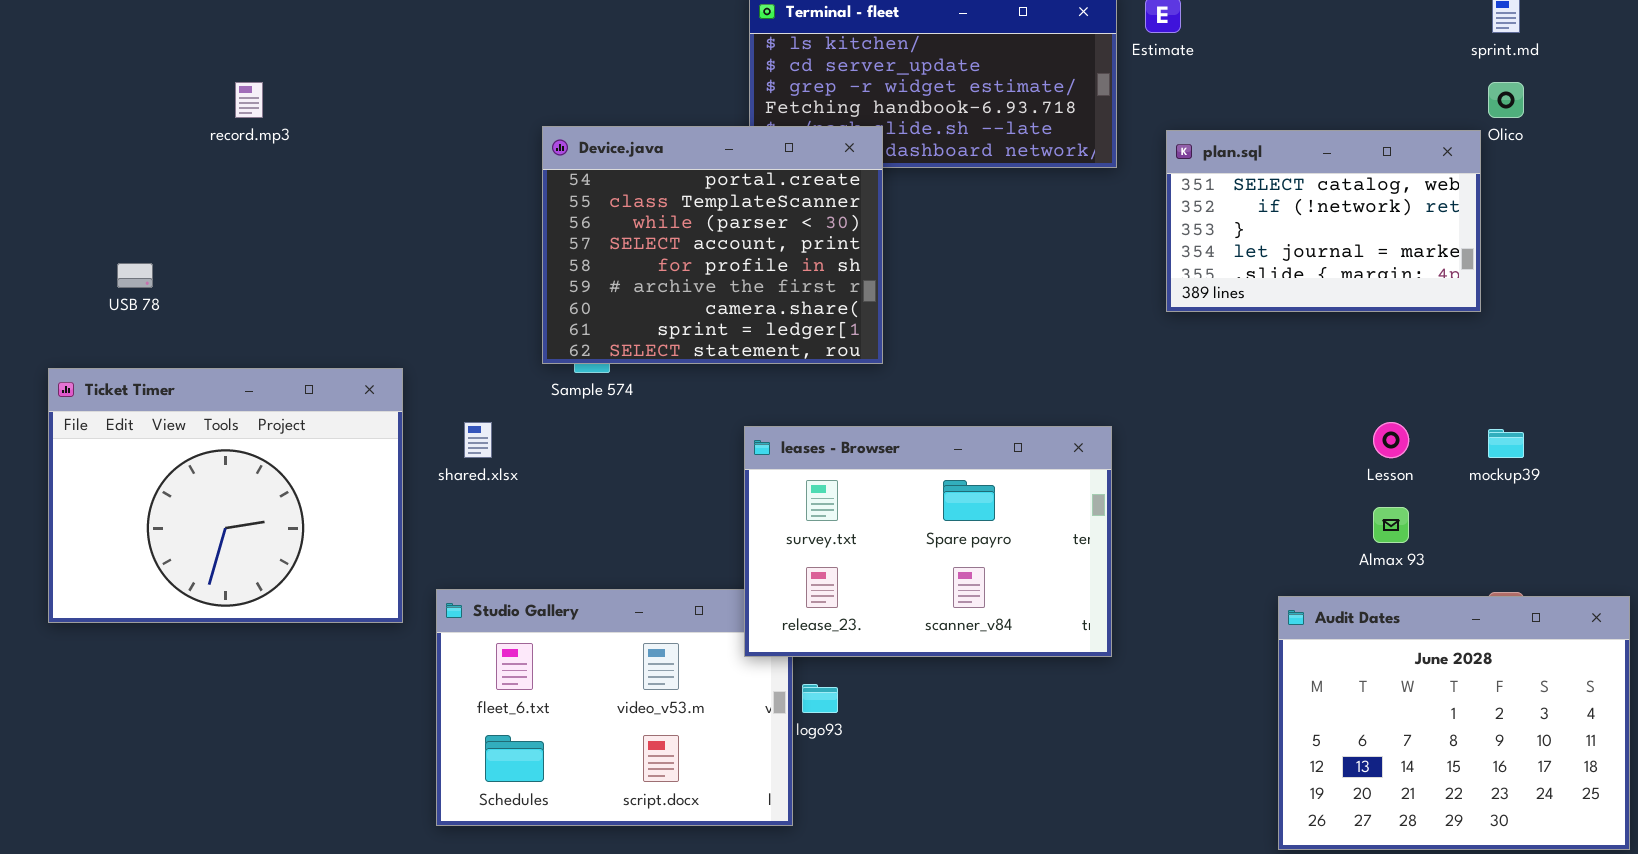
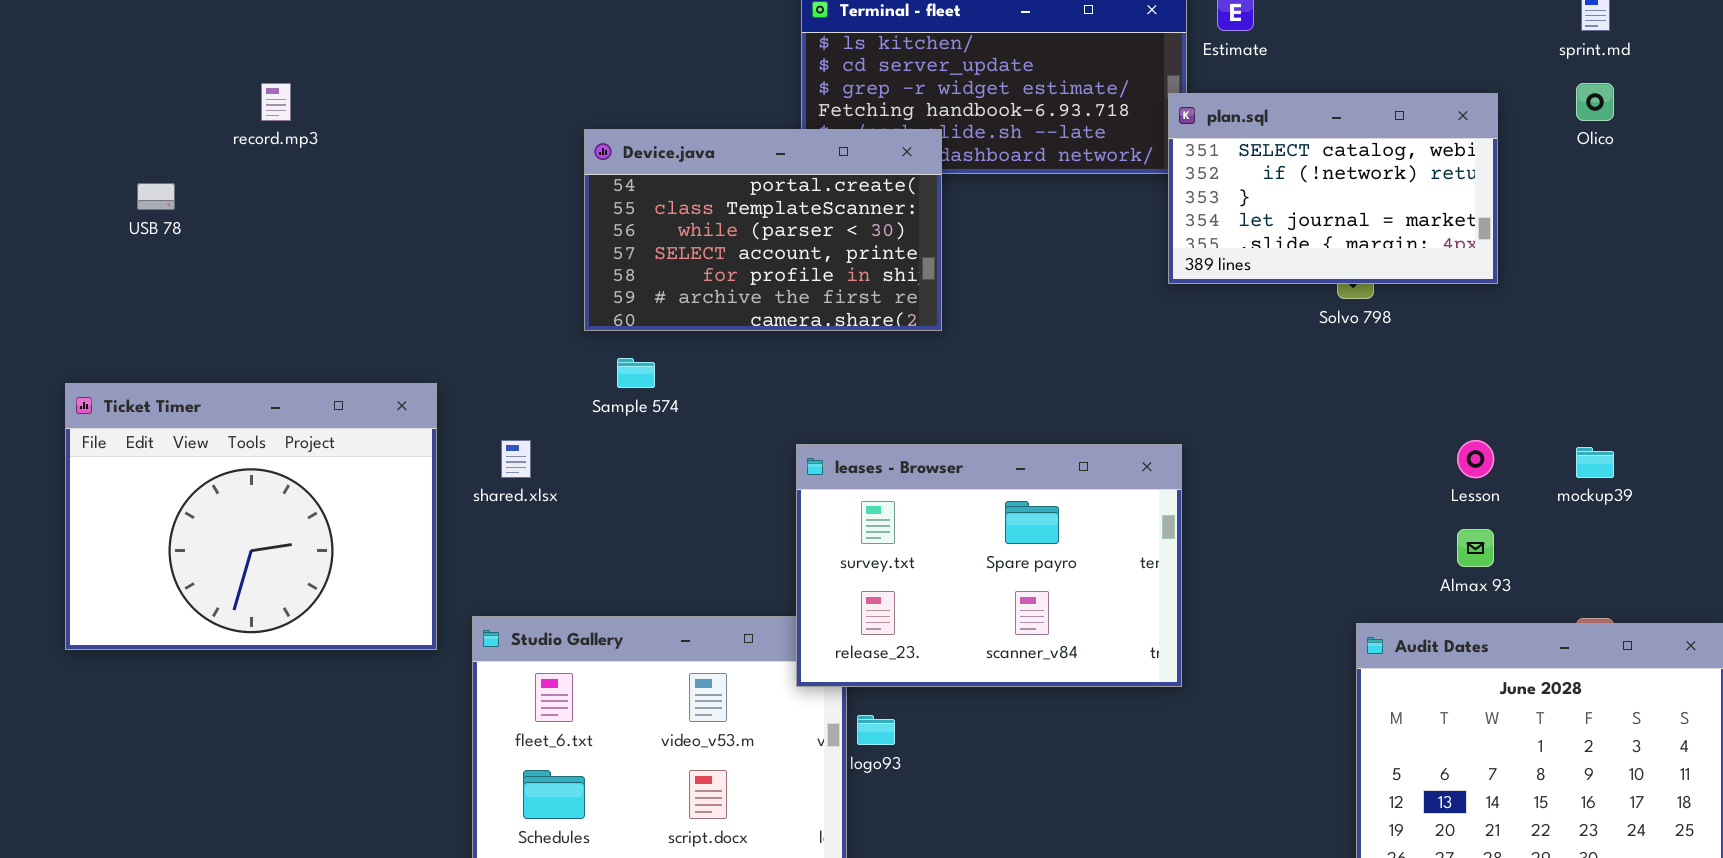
Device.java: [542,126,883,364] -> [584,129,942,331], resized
plan.sql: [1166,130,1481,312] -> [1168,93,1498,284], moved
USB 78: [117,263,153,288] -> [137,183,175,210], moved

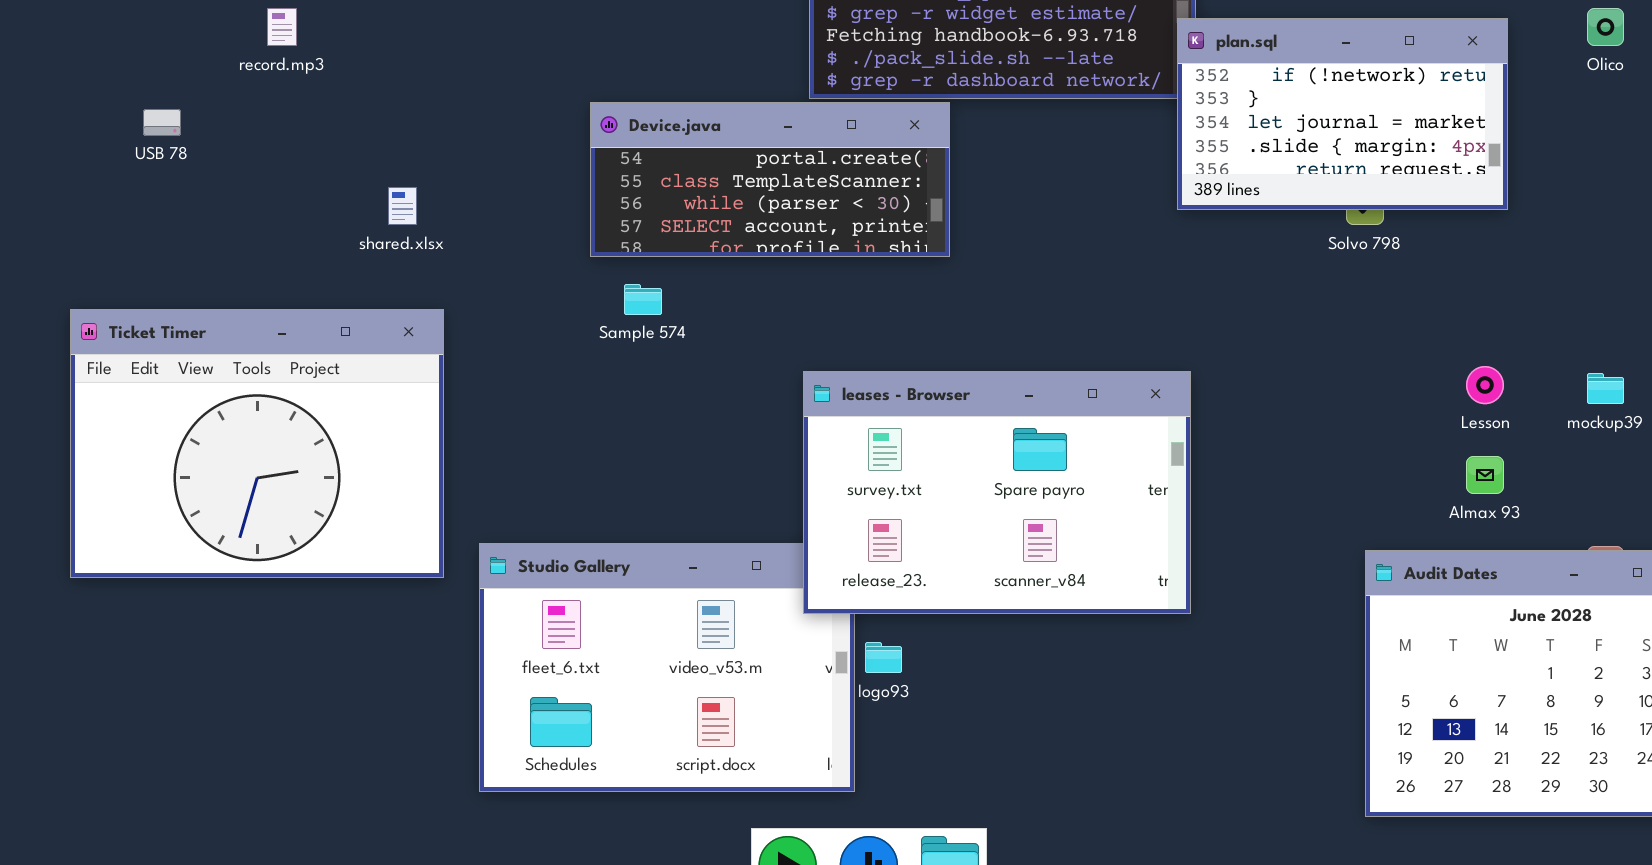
plan.sql: [1168,93,1498,284] -> [1177,18,1508,210], scrolled down 1 row
Device.java: [584,129,942,331] -> [590,102,950,257], resized
shared.xlsx: [501,440,531,478] -> [388,187,417,225], moved

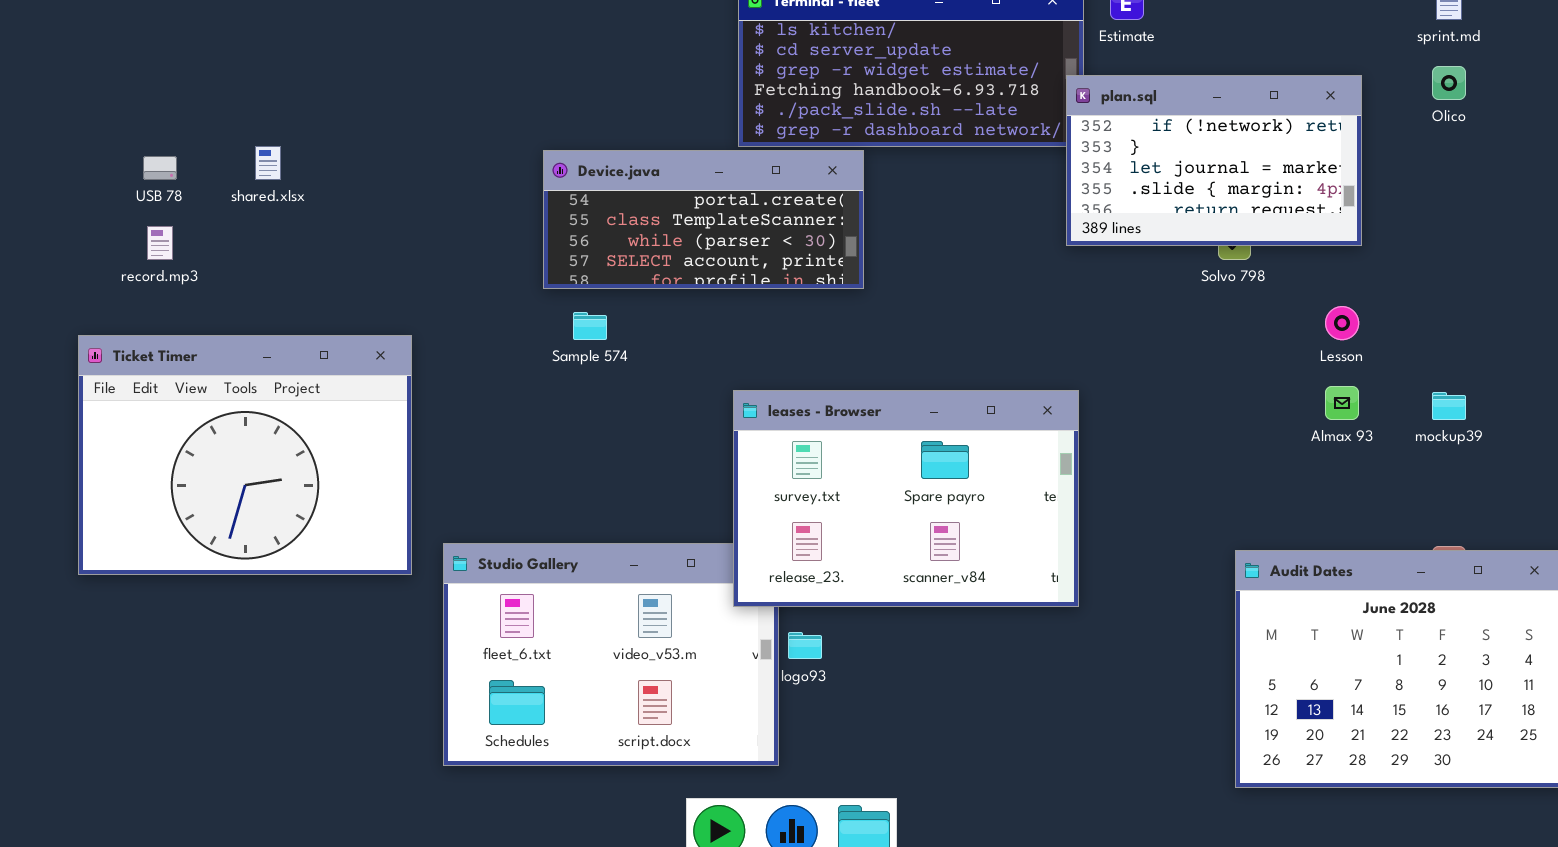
record.mp3: [267,8,297,46] -> [147,226,173,260], moved
shared.xlsx: [388,187,417,225] -> [255,146,281,180], moved
Lesson: [1466,366,1504,404] -> [1325,306,1359,340], moved
Almax 93: [1466,456,1504,494] -> [1325,386,1359,420], moved

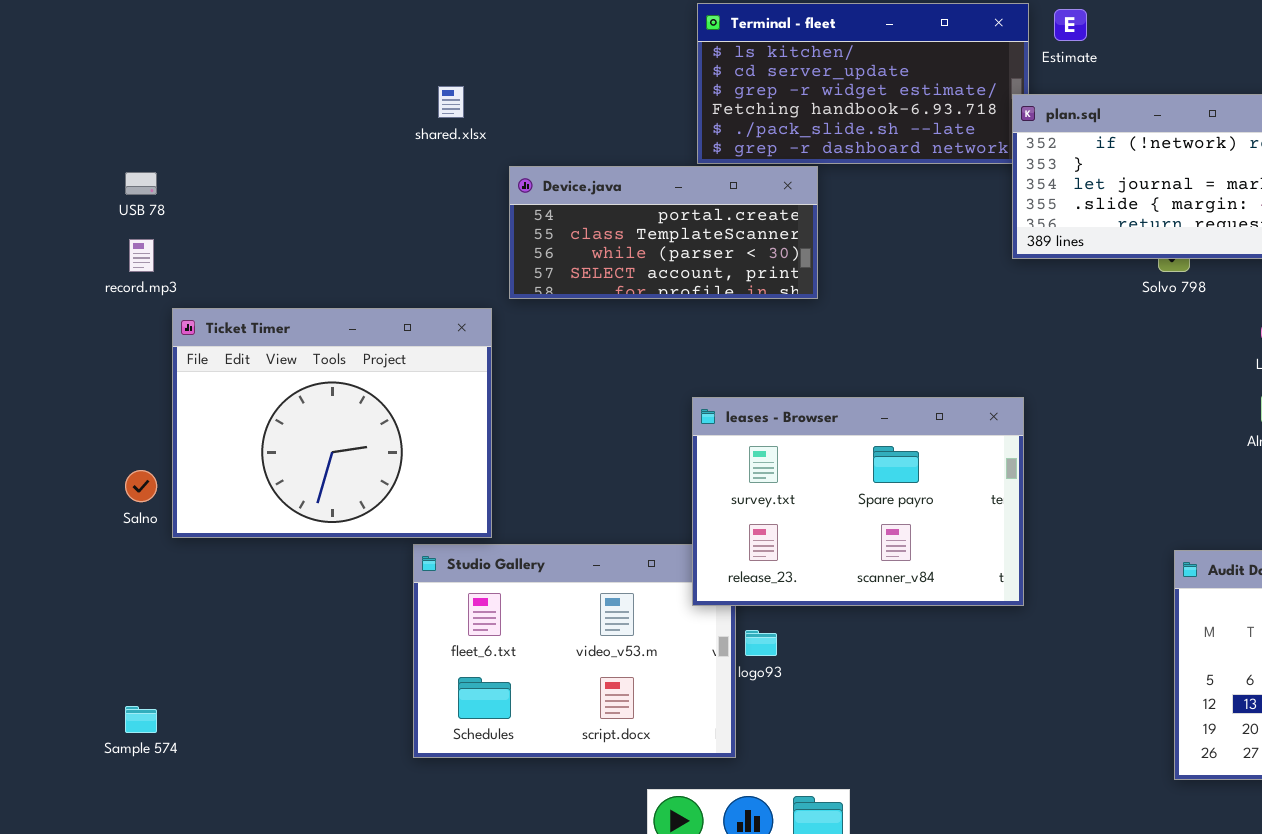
shared.xlsx: [255,146,281,180] -> [438,86,464,118], moved
Sample 574: [573,312,607,340] -> [125,706,157,733], moved
Ticket Timer: [78,335,412,575] -> [172,308,492,538], moved

